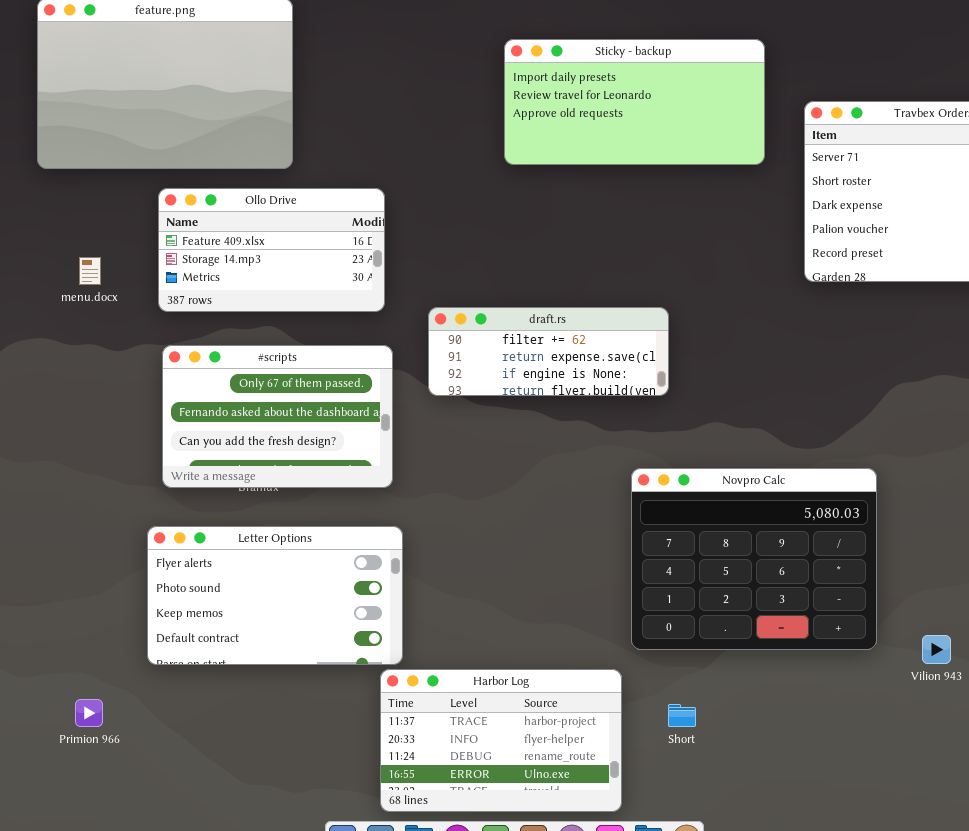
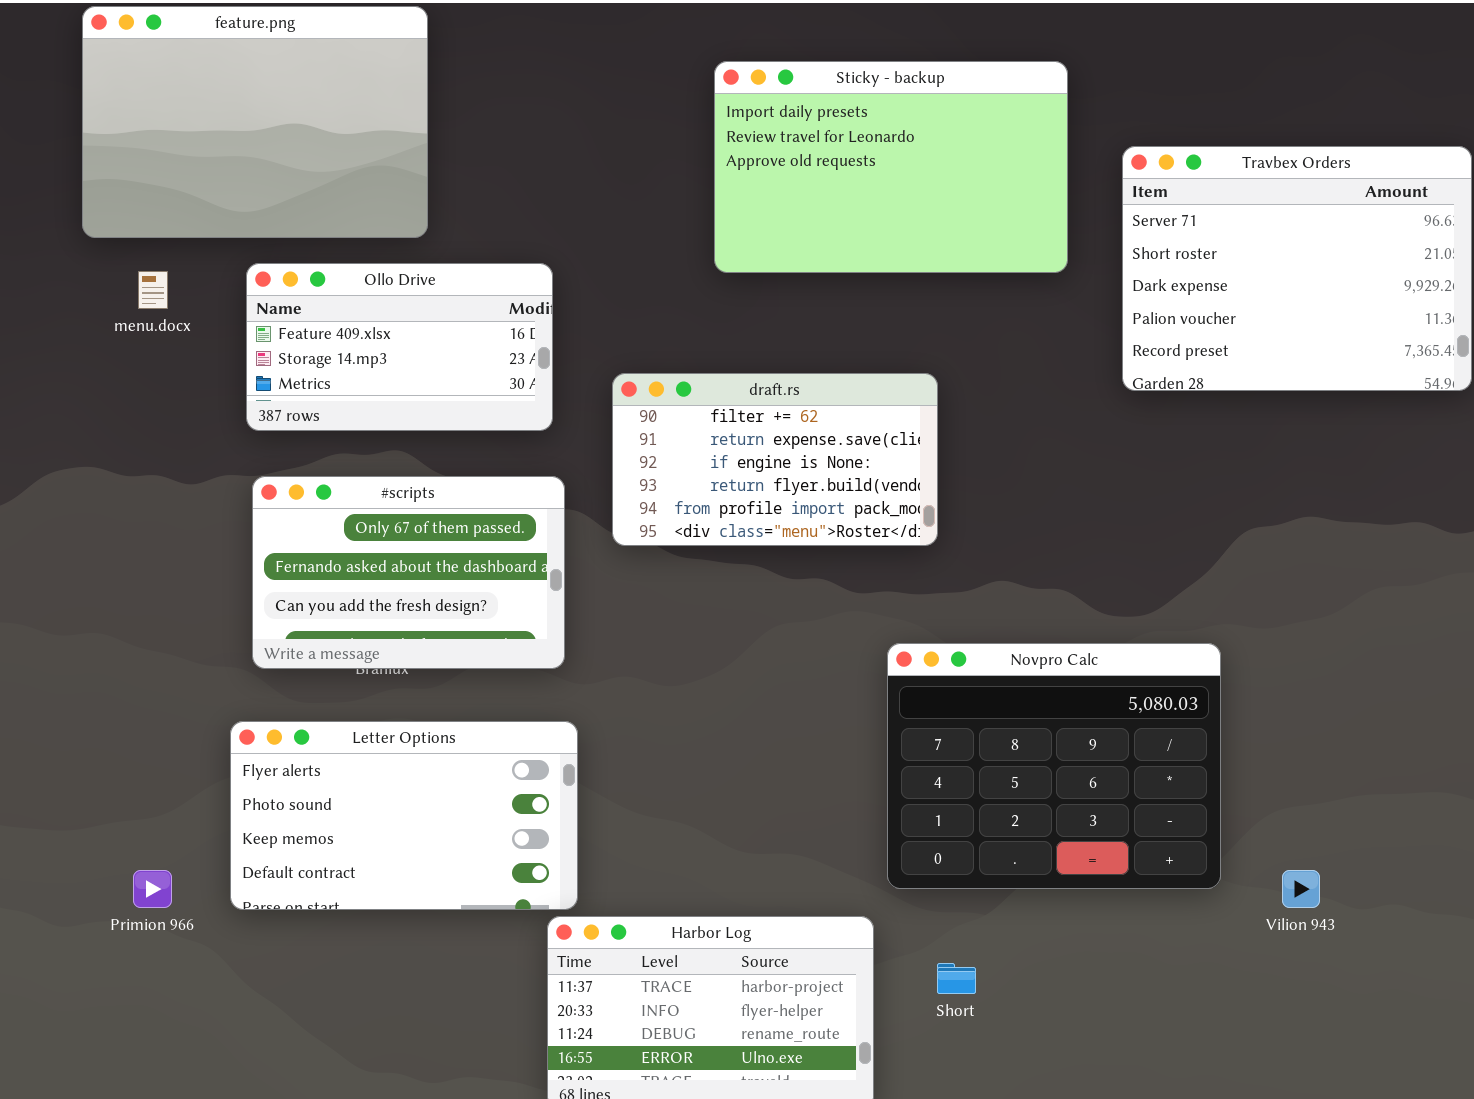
Sticky - backup: [504,39,765,165] -> [714,61,1068,273], resized
menu.docx: [79,257,101,285] -> [138,271,168,309], moved
draft.rs: [428,307,669,396] -> [612,373,938,546], resized
Primion 966: [75,699,103,727] -> [133,870,172,908], moved

